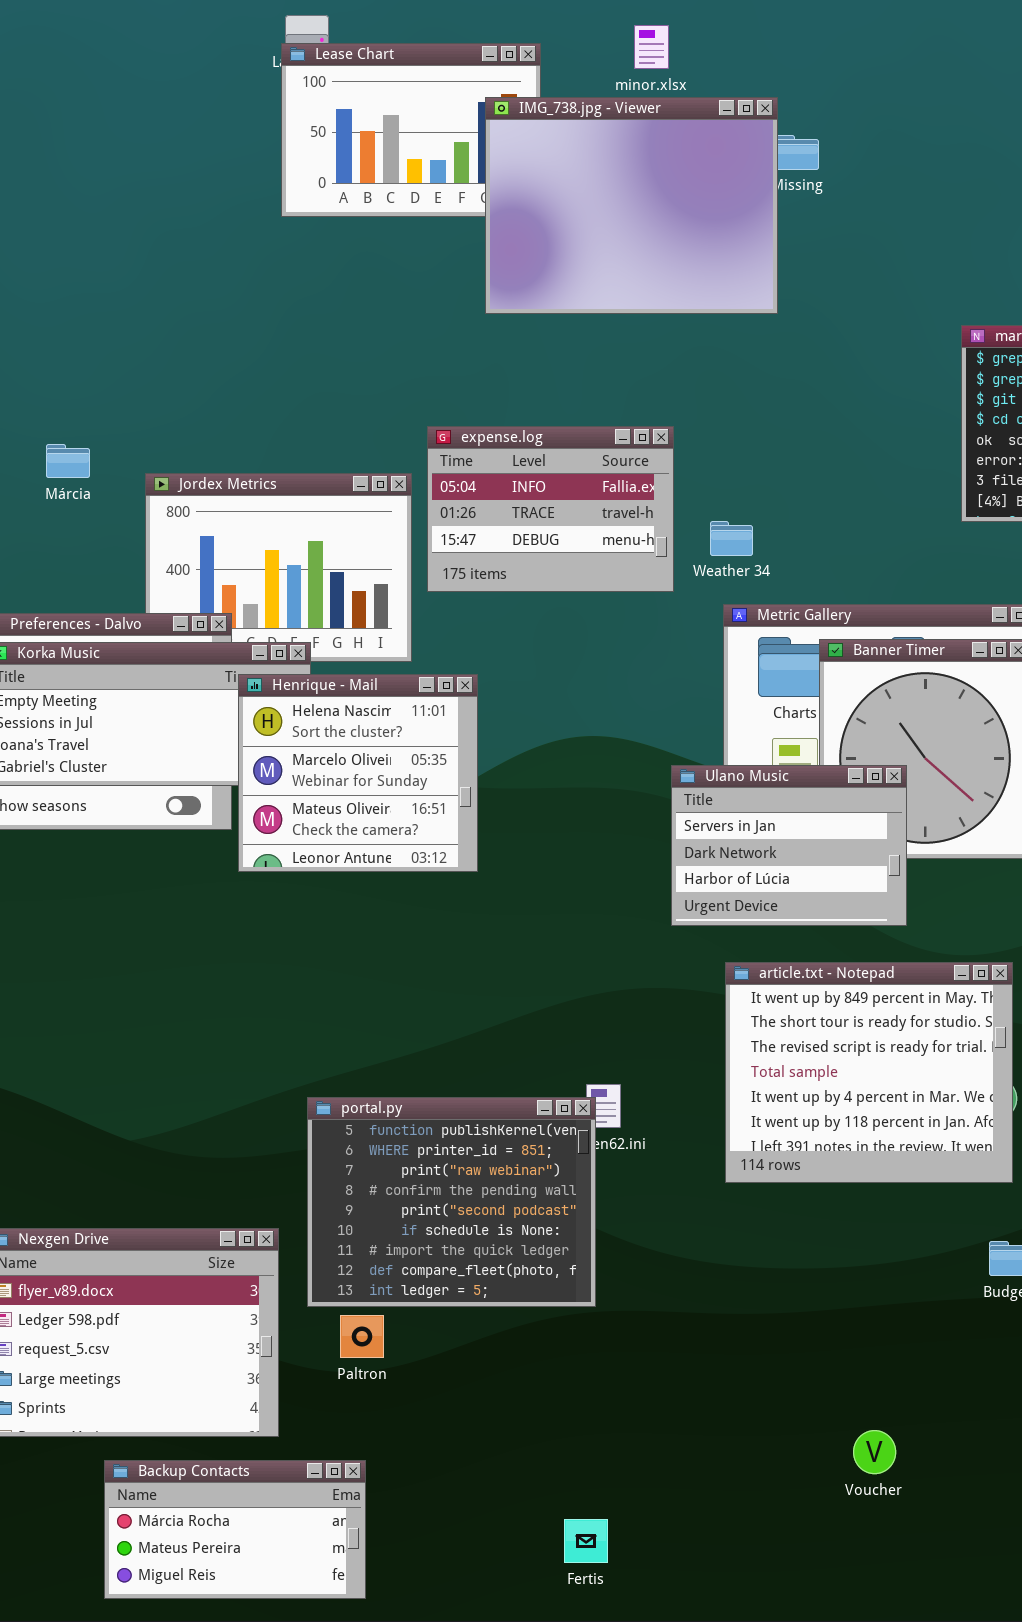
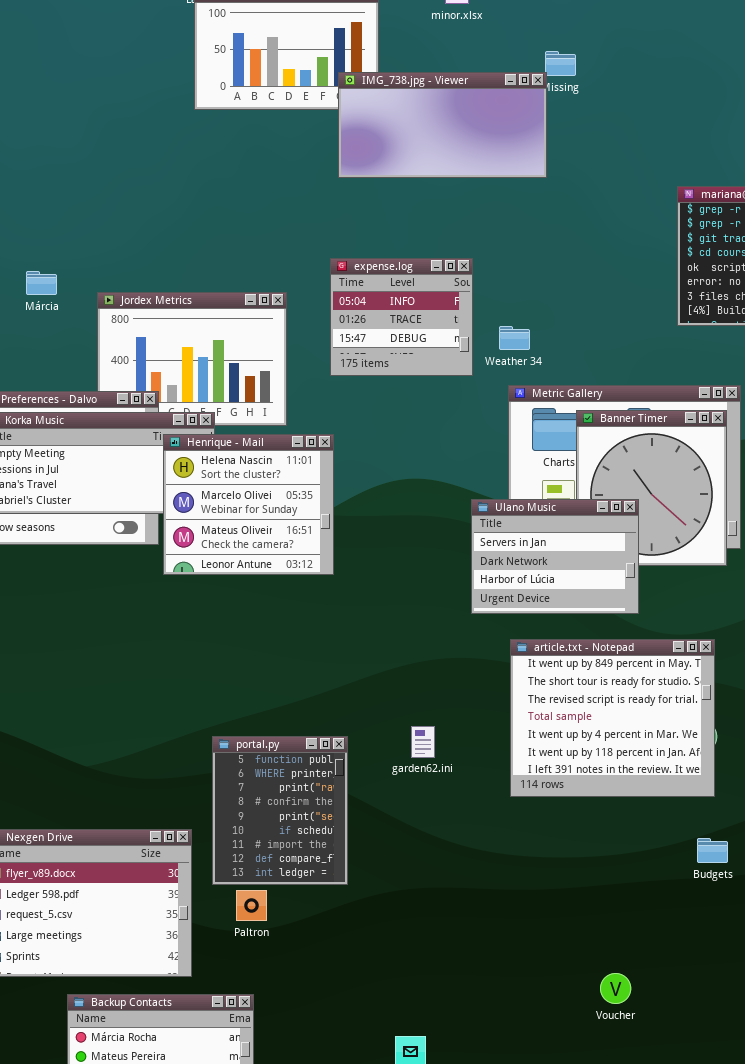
IMG_738.jpg - Viewer: [485,97,778,314] -> [338,72,547,178], resized
expense.log: [427,426,674,592] -> [330,258,473,376], resized
portal.py: [307,1097,596,1307] -> [212,736,348,885], resized

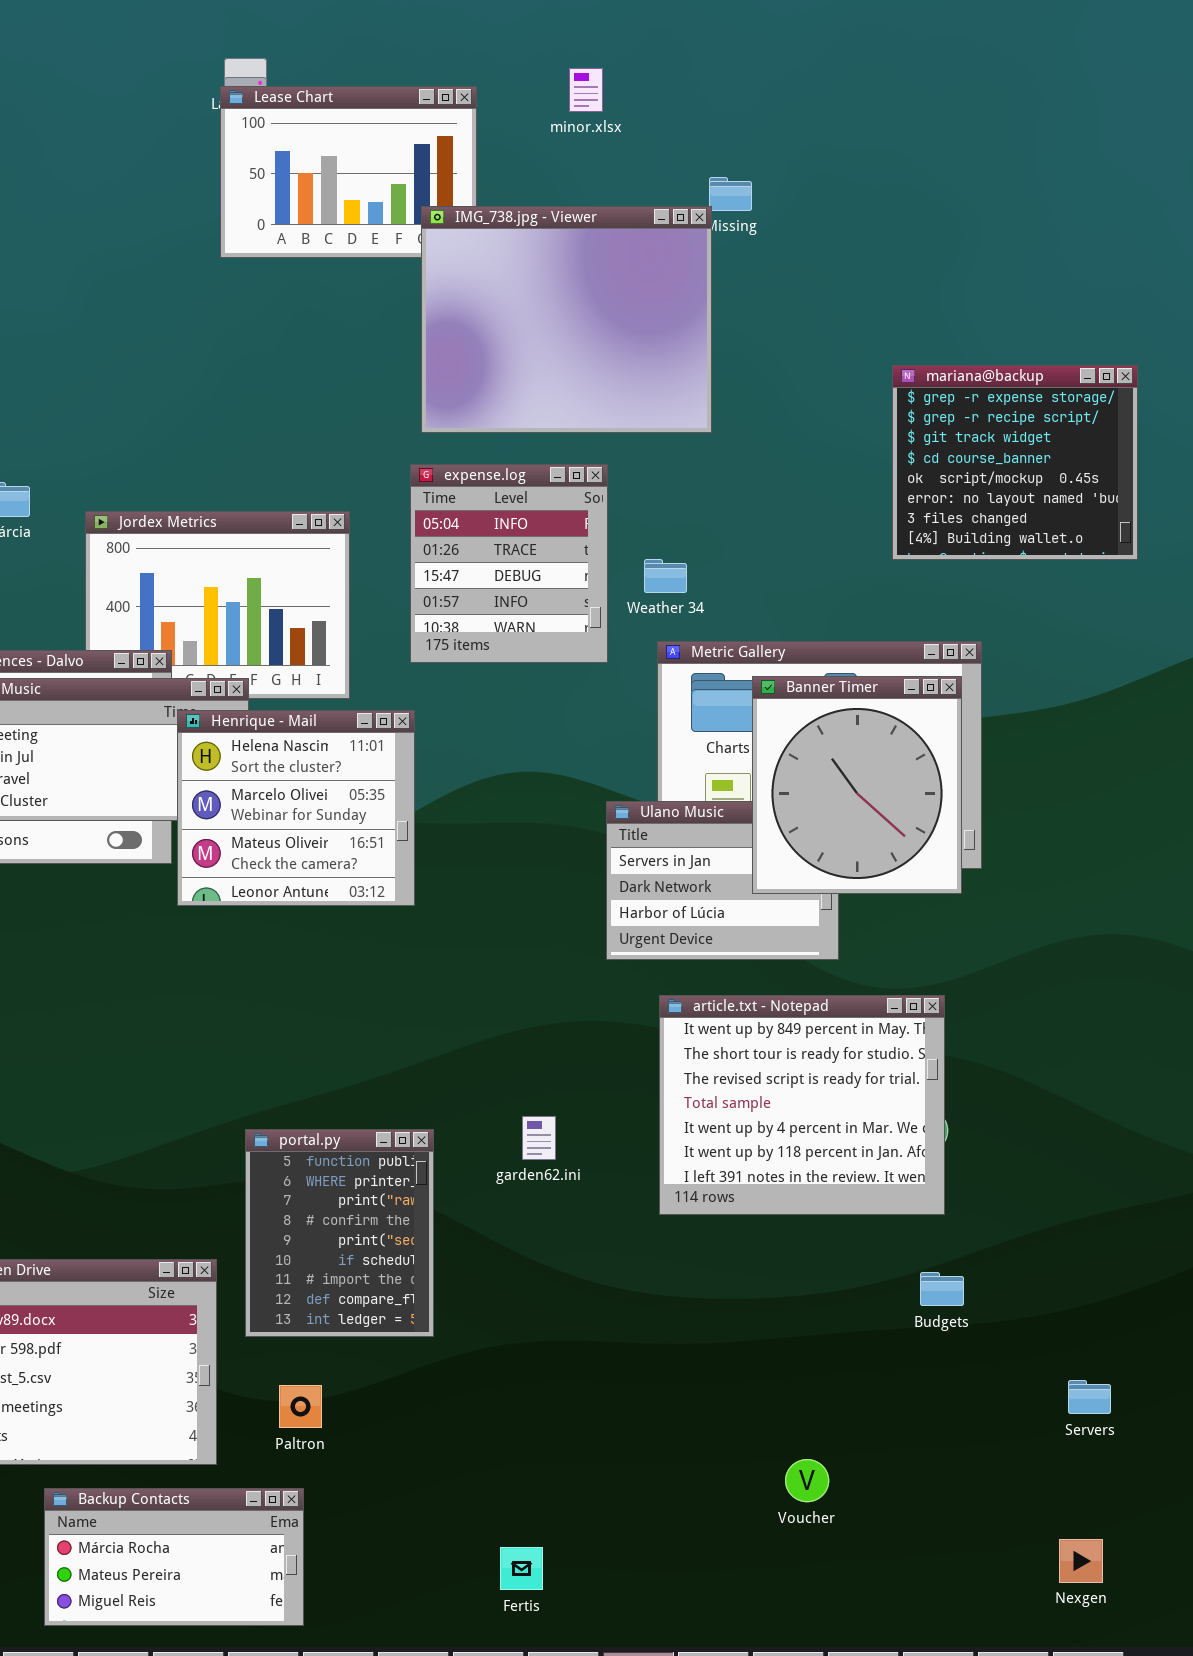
IMG_738.jpg - Viewer: [338,72,547,178] -> [421,206,712,433], resized
expense.log: [330,258,473,376] -> [410,464,608,663], resized
Banner Timer: [576,410,727,566] -> [752,676,962,894], raised
Paltron: [236,890,267,921] -> [279,1385,322,1428], moved

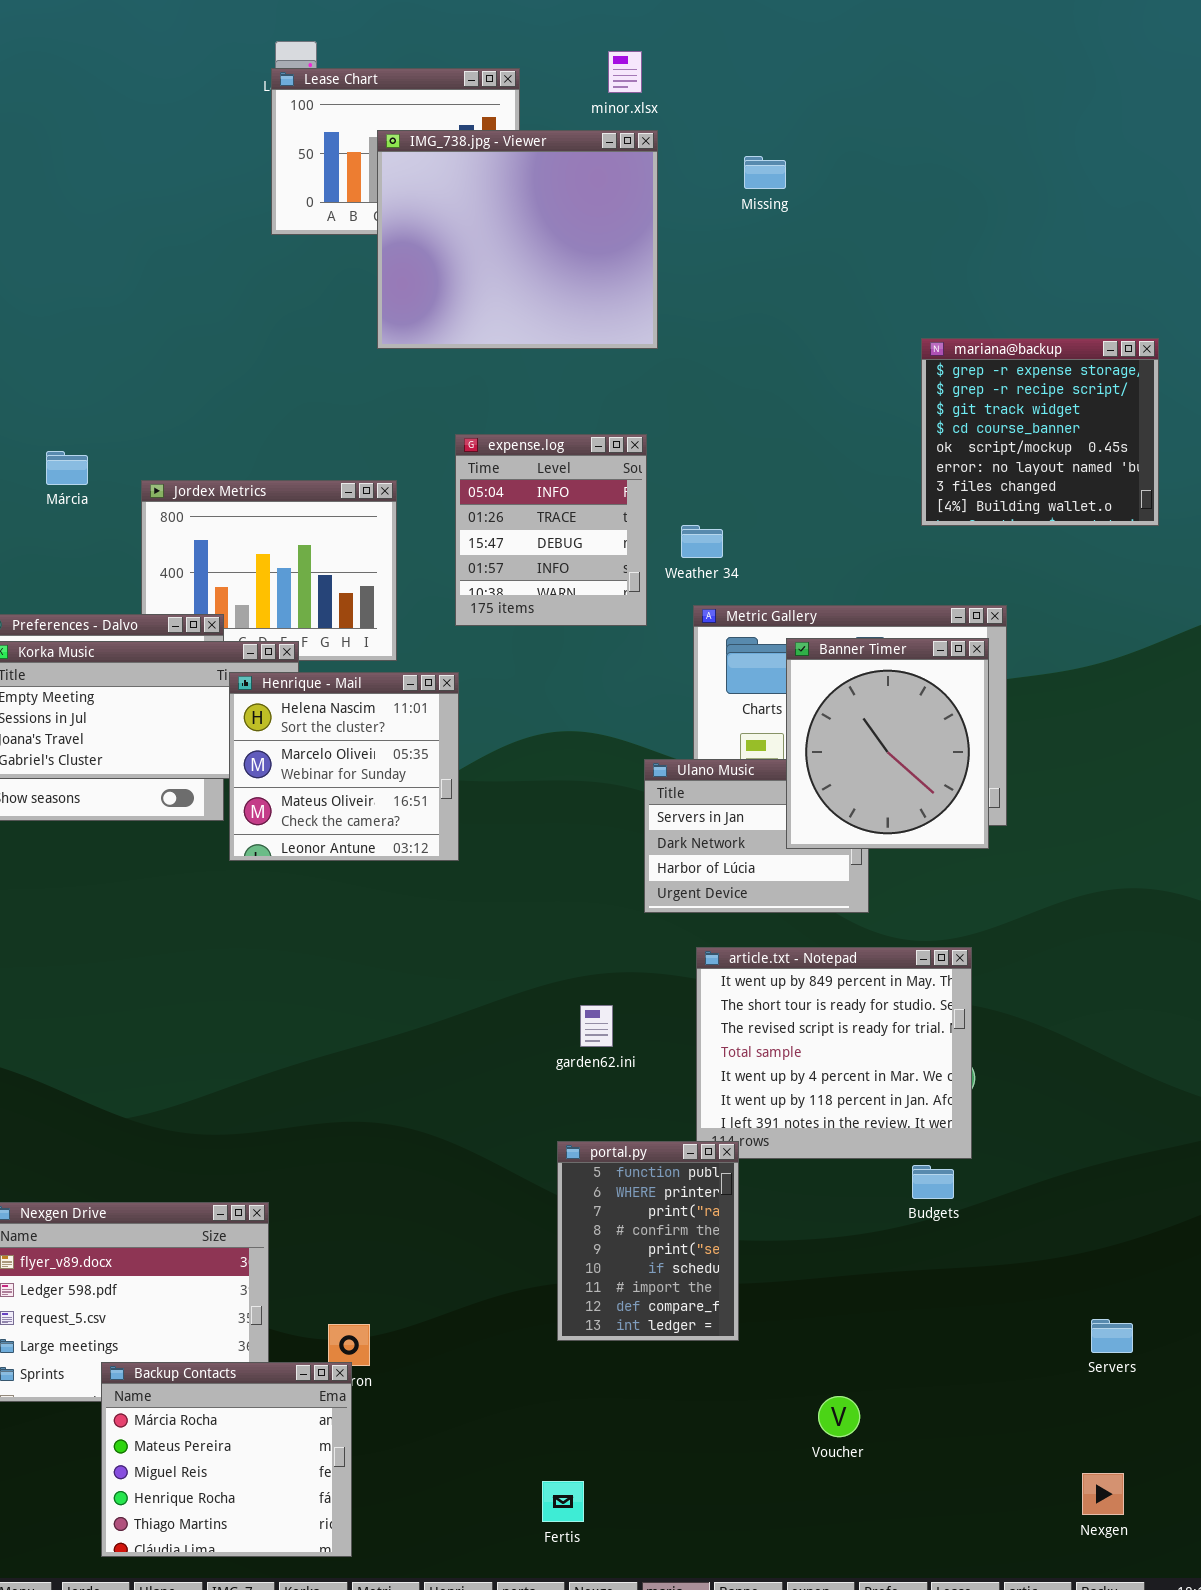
IMG_738.jpg - Viewer: [421,206,712,433] -> [377,130,658,349], moved
garden62.ini: [522,1116,556,1160] -> [580,1005,613,1047], moved
portal.py: [245,1129,434,1337] -> [557,1141,739,1341], moved
Budgets: [920,1272,964,1306] -> [912,1165,954,1199], moved
Backup Contacts: [44,1488,304,1626] -> [101,1362,352,1557], resized

